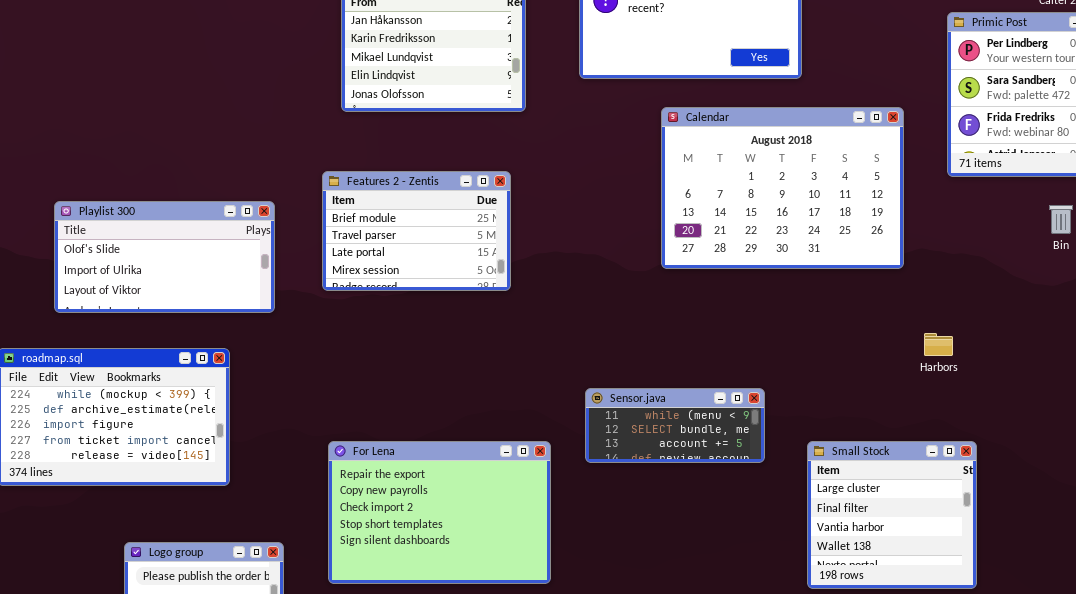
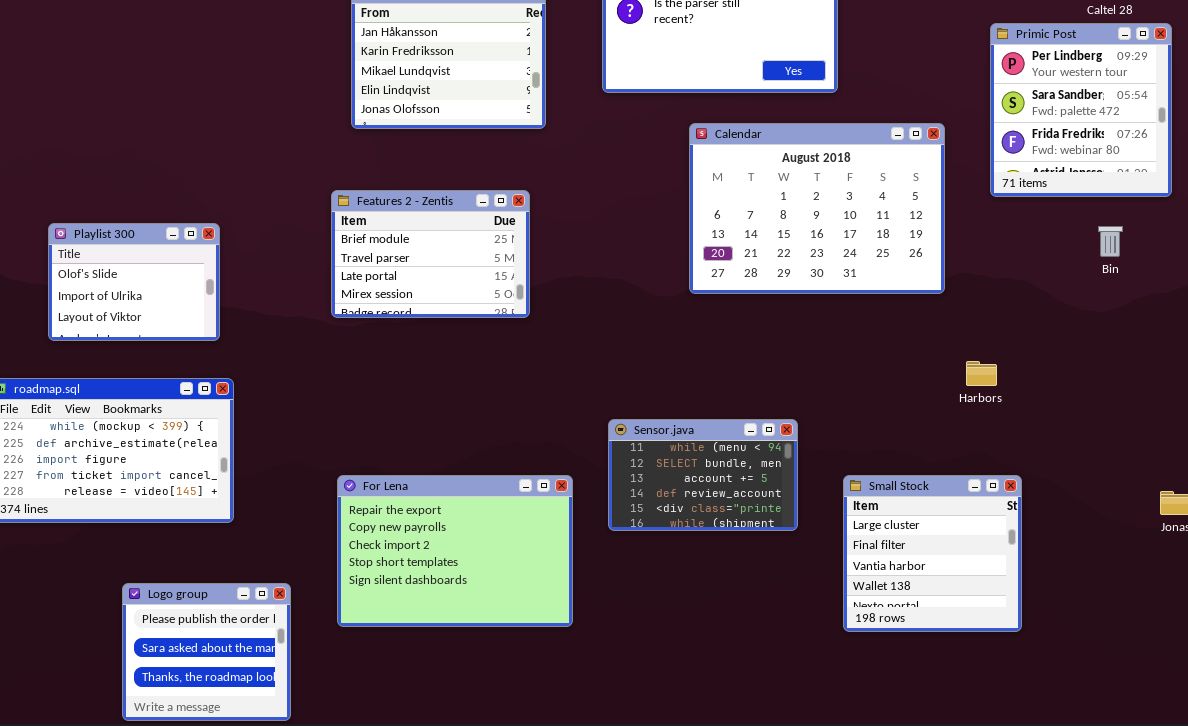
Playlist 300: [54,201,275,313] -> [48,223,220,341], resized
Sensor.java: [585,388,765,463] -> [608,419,798,531], resized

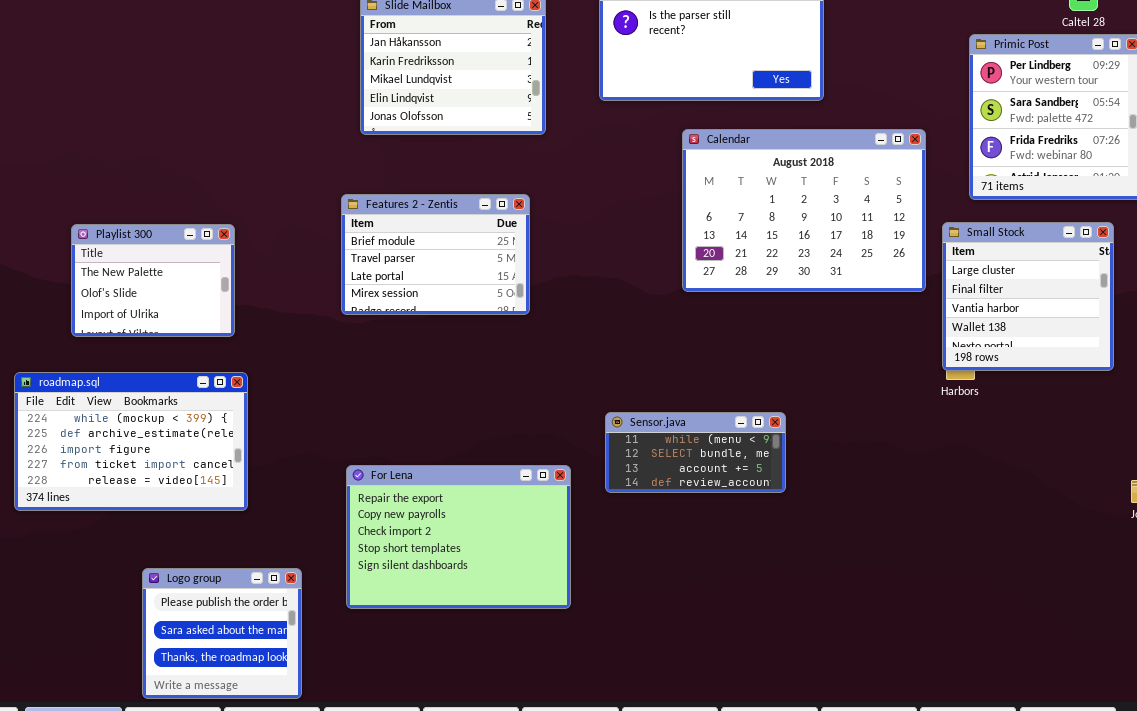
Playlist 300: [48,223,220,341] -> [71,224,235,337], scrolled up 1 row
Sensor.java: [608,419,798,531] -> [605,412,786,493], resized
Small Stock: [843,475,1022,632] -> [942,222,1114,371], moved

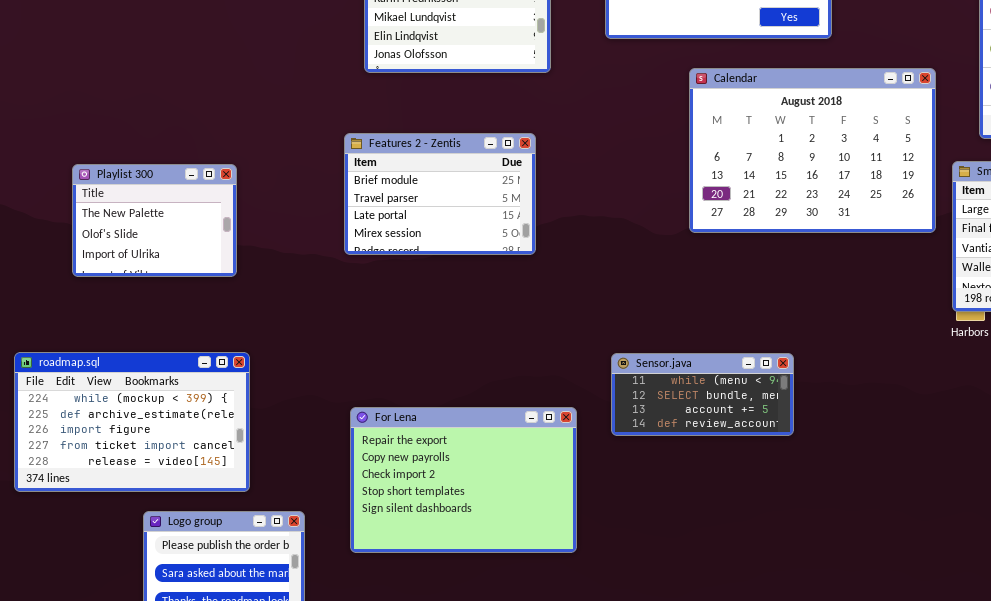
roadmap.sql: [14,372,248,511] -> [14,352,250,492], moved

